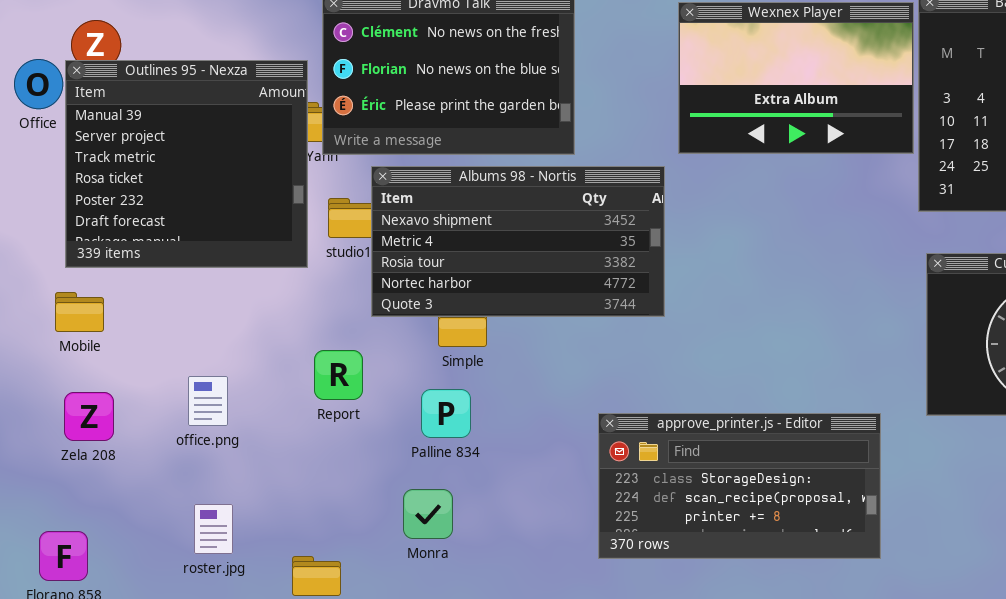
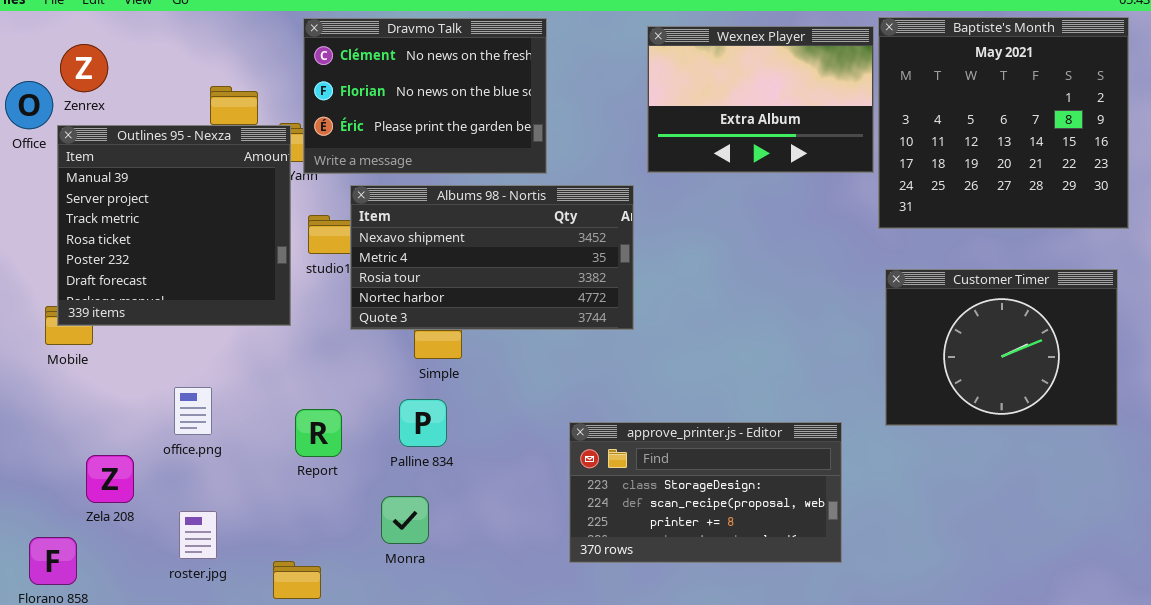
Outlines 95 - Nexza: [65,60,308,268] -> [57,125,291,326], moved
Report: [314,350,363,400] -> [295,409,342,457], moved
Zela 208: [64,392,114,441] -> [86,455,134,503], moved

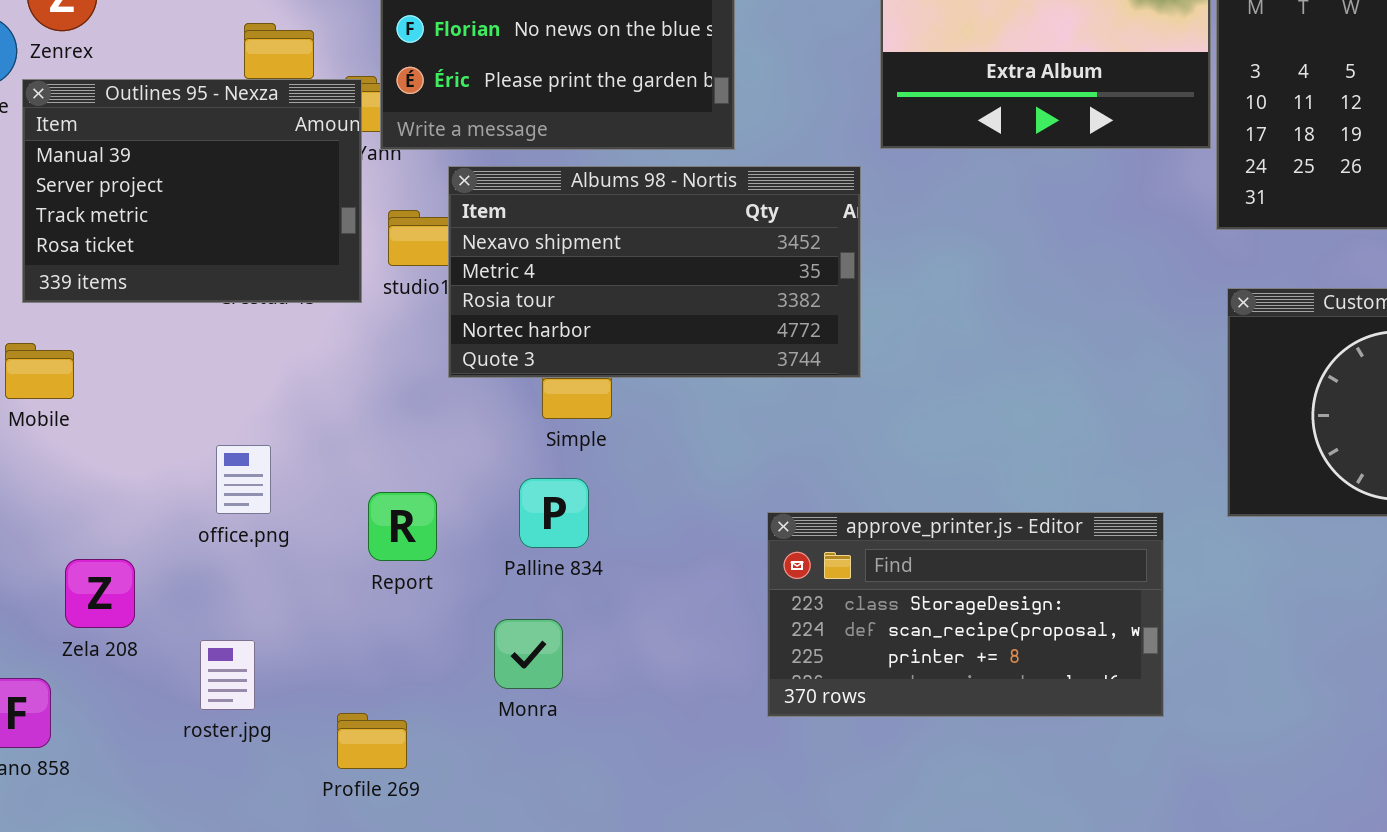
Outlines 95 - Nexza: [57,125,291,326] -> [22,79,362,303], resized
office.png: [174,387,212,435] -> [216,445,271,514], moved

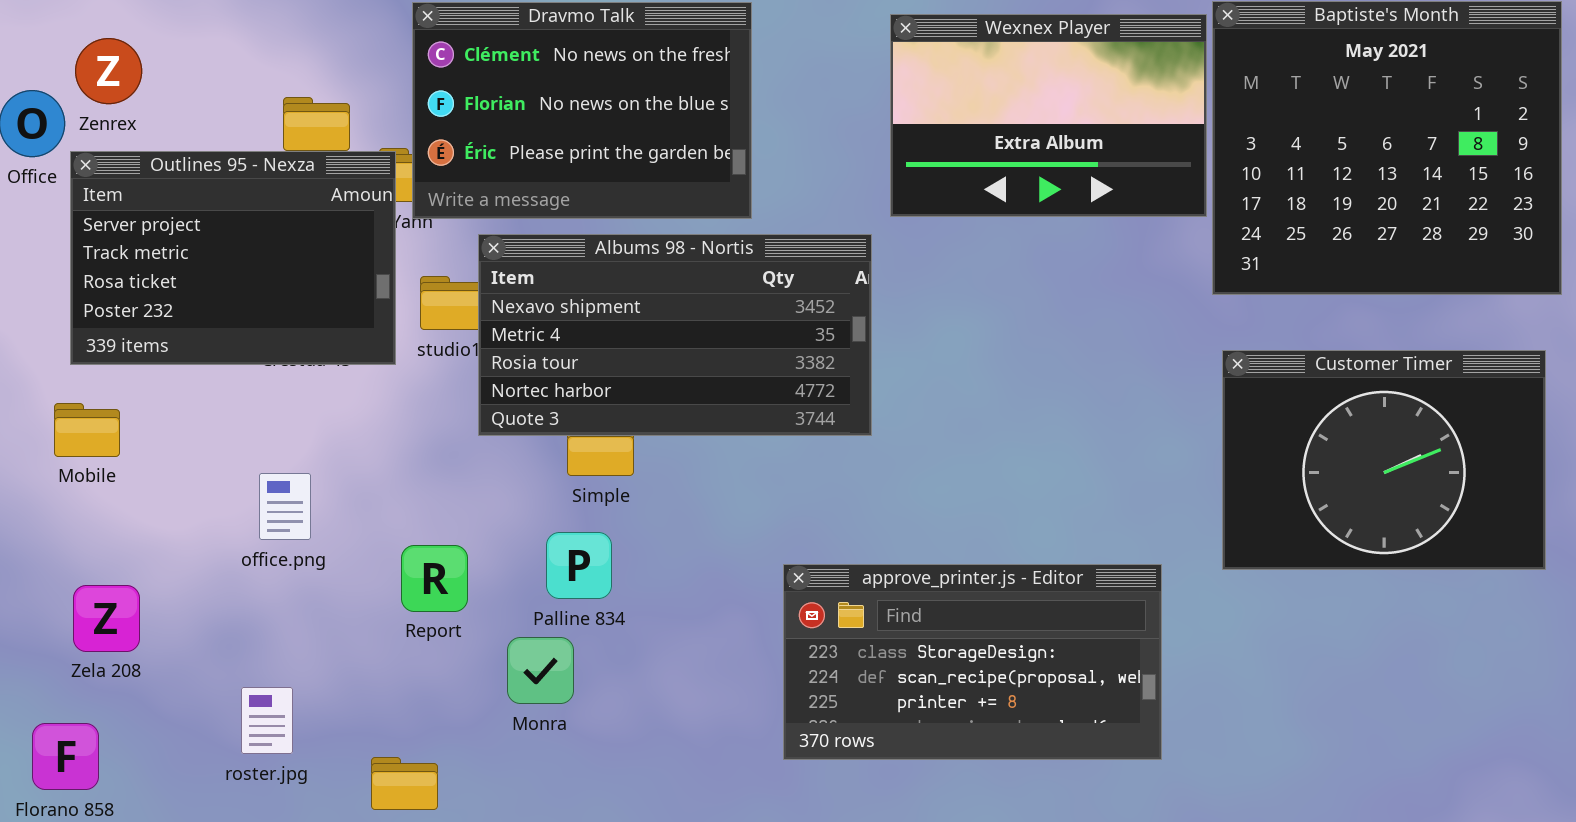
Outlines 95 - Nexza: [22,79,362,303] -> [70,151,396,365], scrolled down 1 row
office.png: [216,445,271,514] -> [259,473,311,540], moved
Zela 208: [65,559,135,628] -> [73,585,140,652], moved
Monra: [494,619,563,689] -> [507,637,574,704], moved

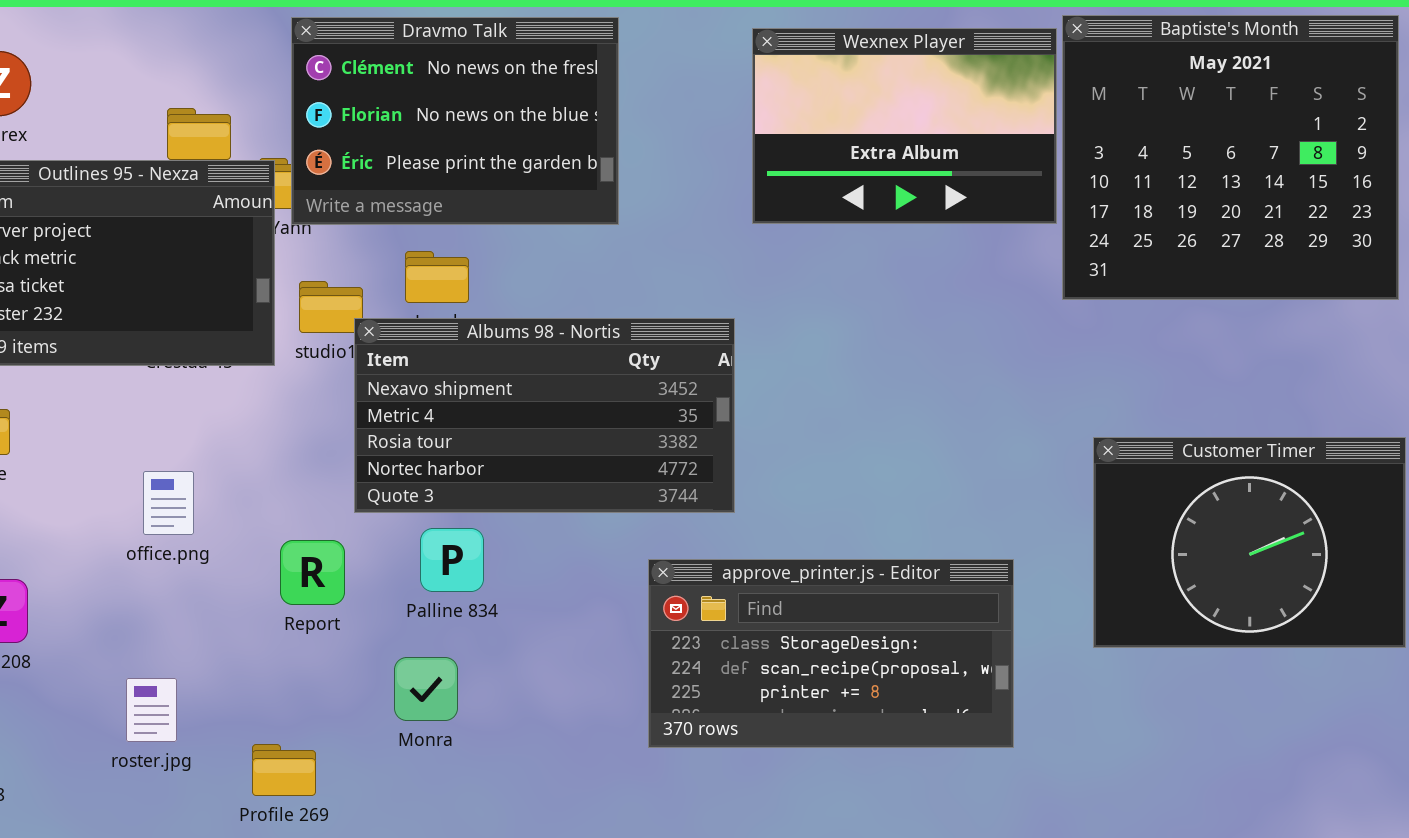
Albums 98 - Nortis: [478,234,872,436] -> [354,318,735,513], moved
Customer Timer: [1222,350,1546,570] -> [1093,437,1406,648], moved
Monra: [507,637,574,704] -> [394,657,458,721], moved

